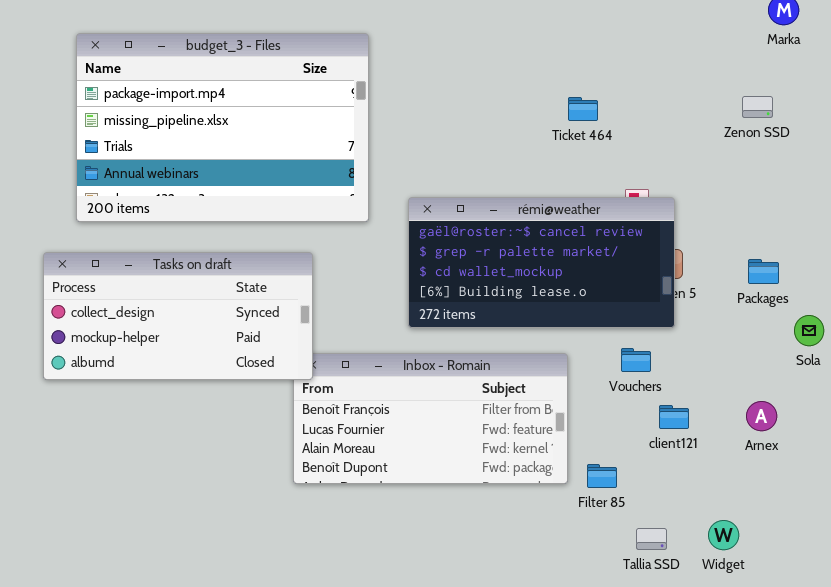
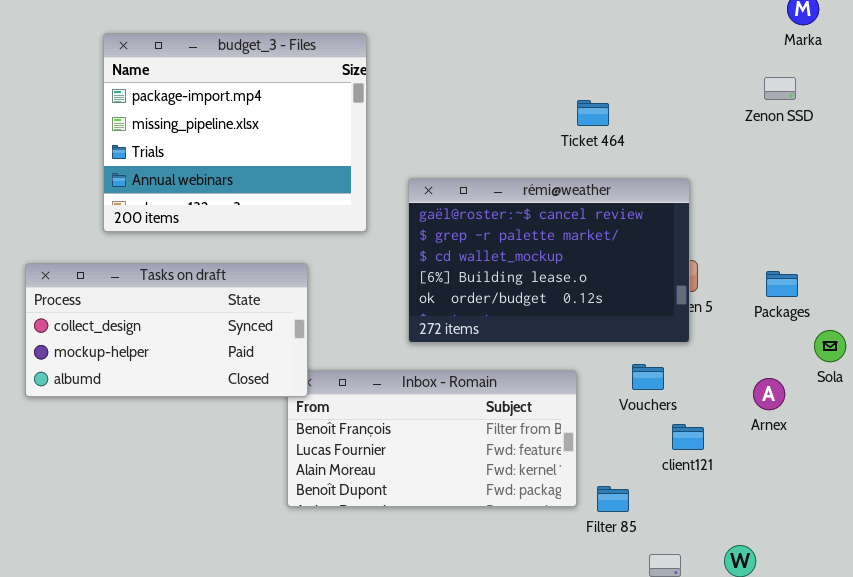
budget_3 - Files: [76,33,369,222] -> [103,33,367,232], resized
Zenon SSD: [742,96,773,118] -> [764,77,796,100], moved
rémi@weather: [408,197,675,328] -> [408,178,690,343], resized
Arnex: [746,401,777,431] -> [753,378,785,410], moved

